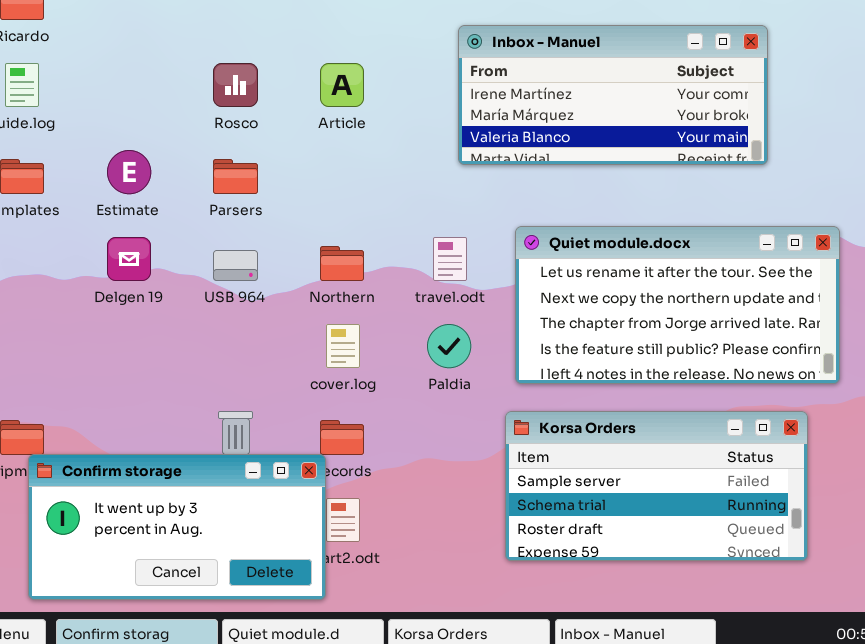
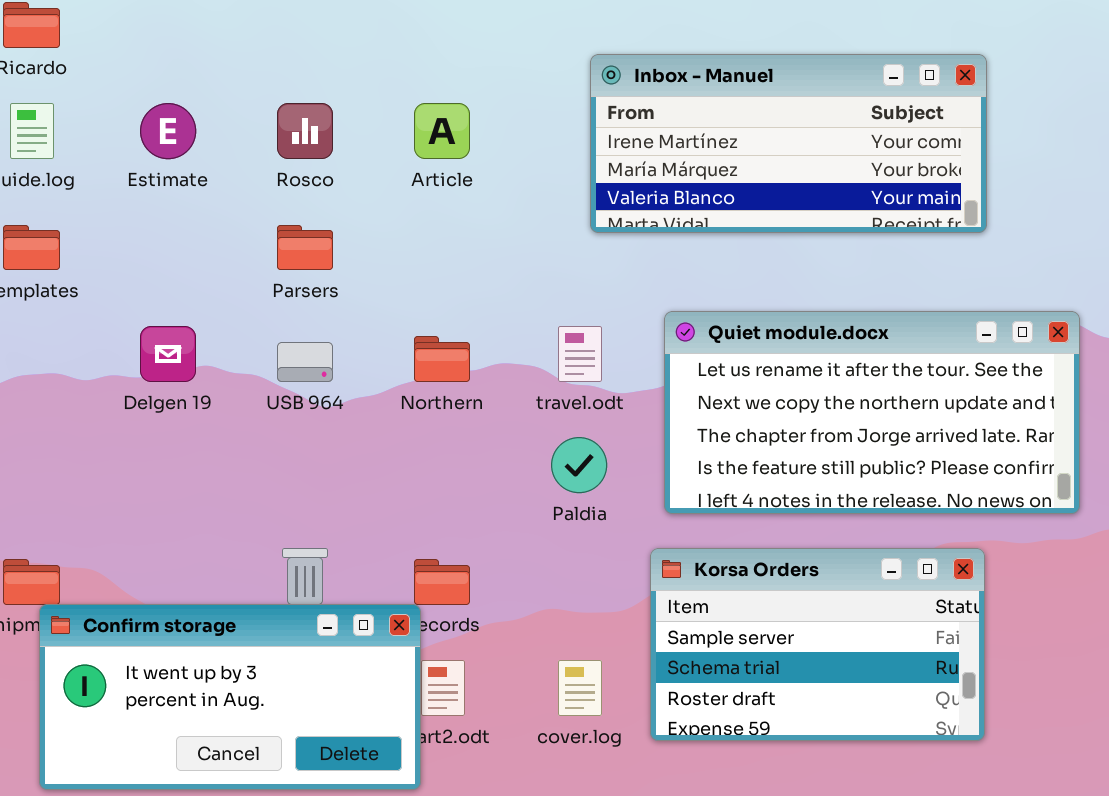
Estimate: [107,150,151,194] -> [140,103,196,159], moved
cover.log: [326,324,360,368] -> [558,660,602,716], moved
Korsa Orders: [505,411,808,561] -> [650,548,985,741], resized

